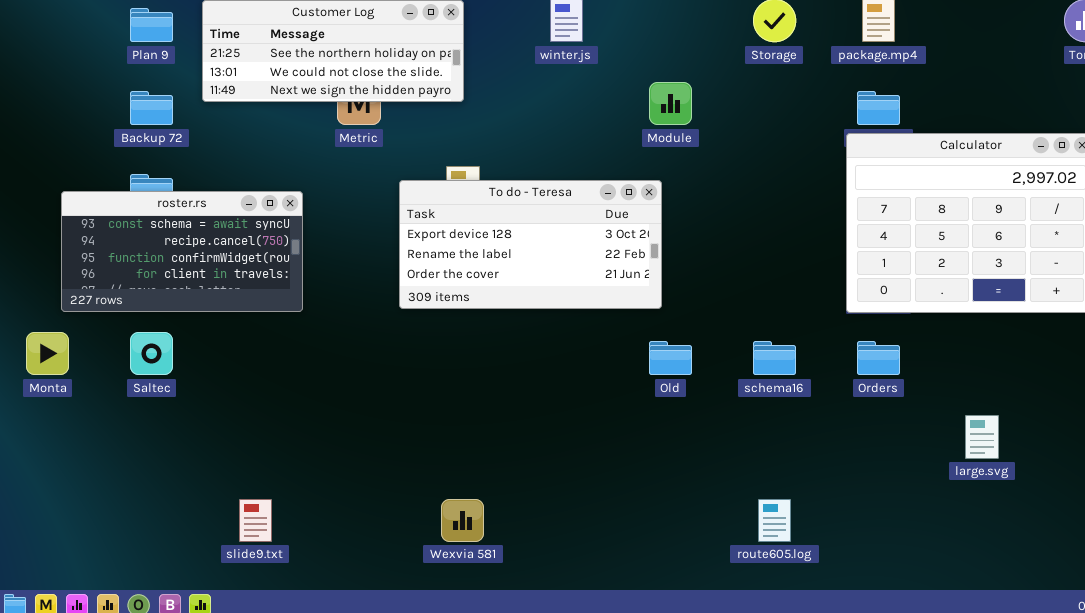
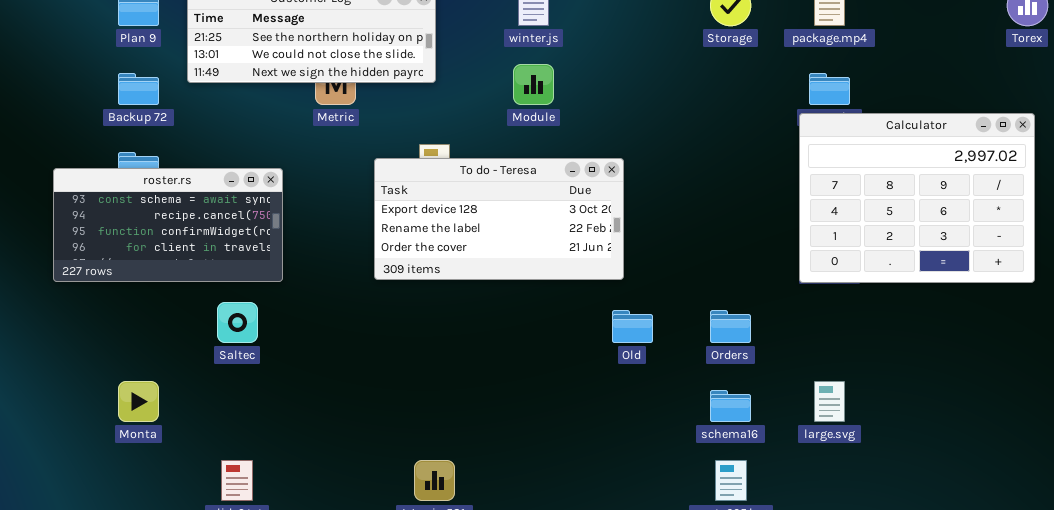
Module: [649,82,692,125] -> [513,64,554,105], moved
Monta: [26,332,69,375] -> [118,381,159,422], moved
Saltec: [130,332,173,375] -> [217,302,258,343], moved
schema16: [753,341,796,375] -> [710,390,751,422], moved
Orders: [857,341,900,375] -> [710,310,751,343], moved
large.svg: [965,415,999,459] -> [814,381,845,422], moved

